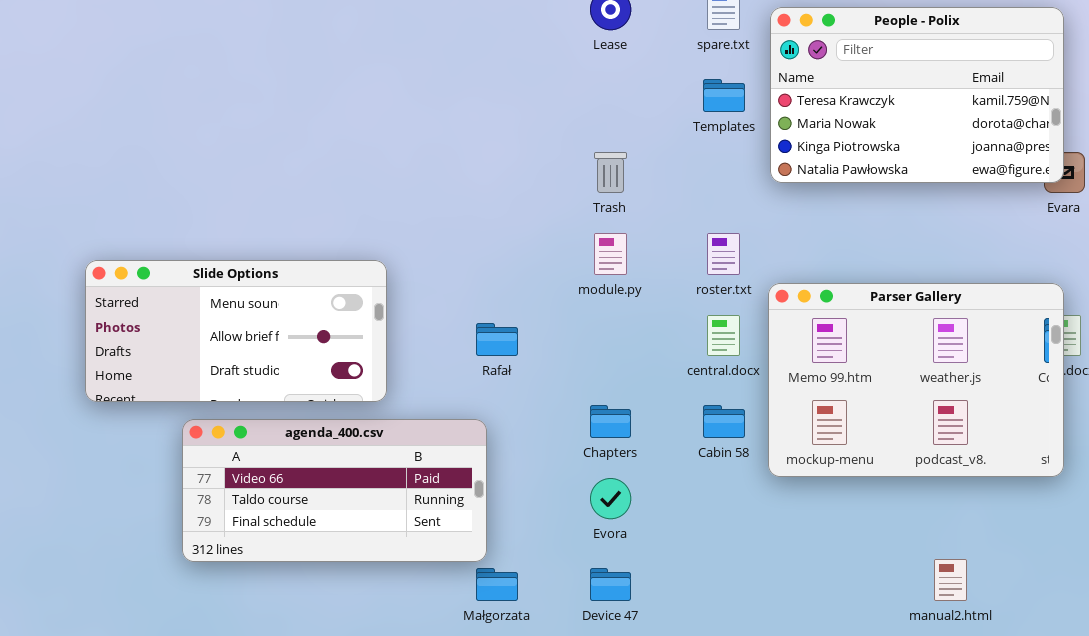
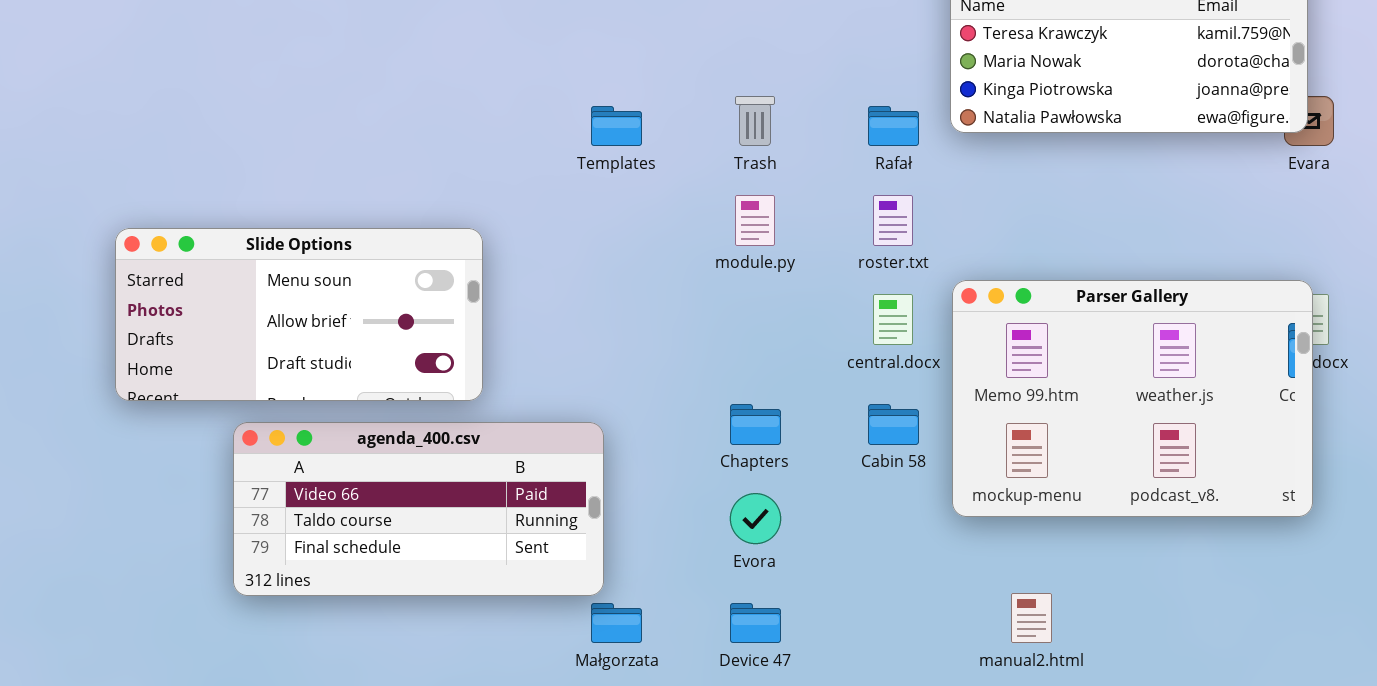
Templates: [703,79,745,112] -> [591,106,642,146], moved
Parser Gallery: [768,283,1064,477] -> [952,280,1313,517], moved
Rafał: [476,323,518,356] -> [868,106,919,146], moved
manual2.html: [934,559,967,601] -> [1011,593,1052,643], moved

